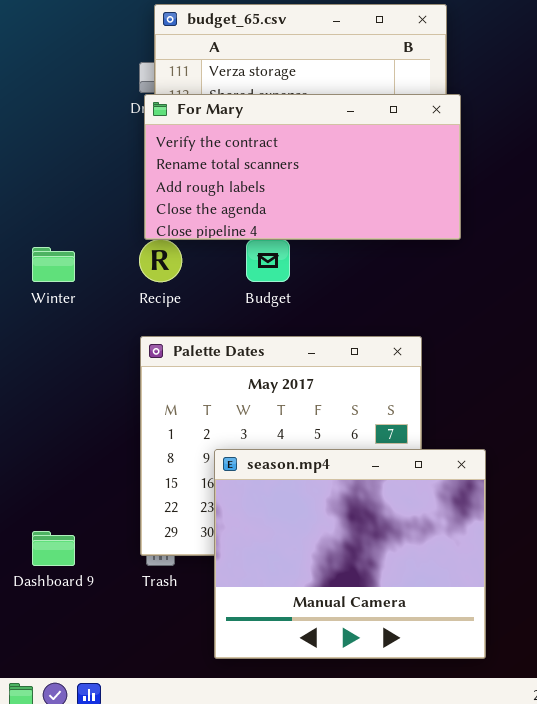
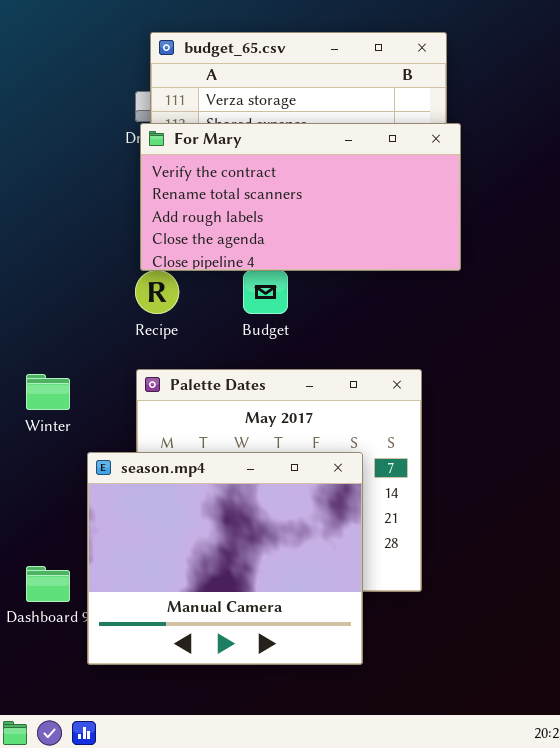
Winter: [32,247,75,282] -> [26,374,70,410], moved
season.mp4: [214,449,486,659] -> [87,452,363,665], moved

